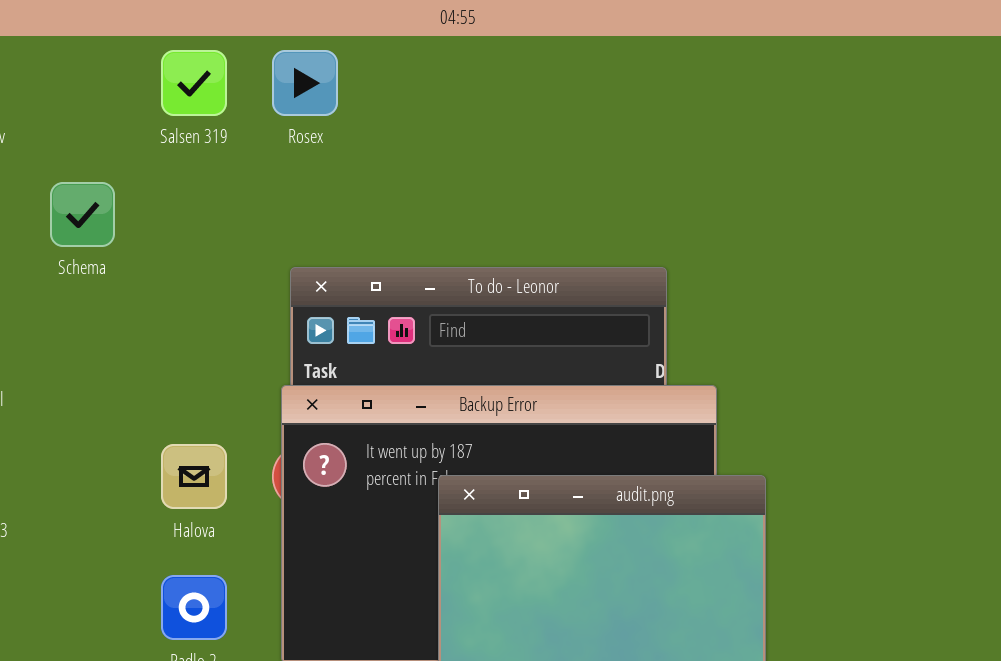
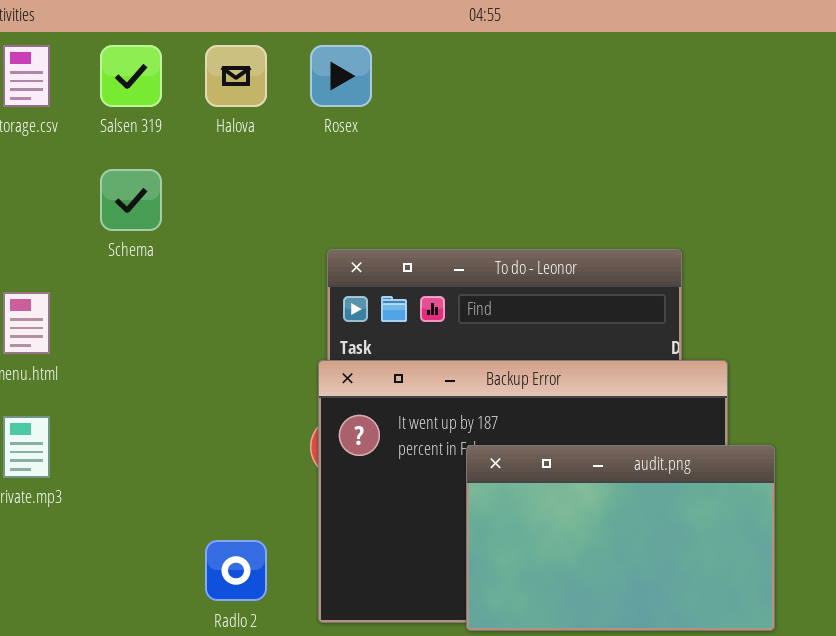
Salsen 319: [161,50,227,116] -> [100,45,162,107], moved
Halova: [161,444,227,509] -> [205,45,267,107], moved

